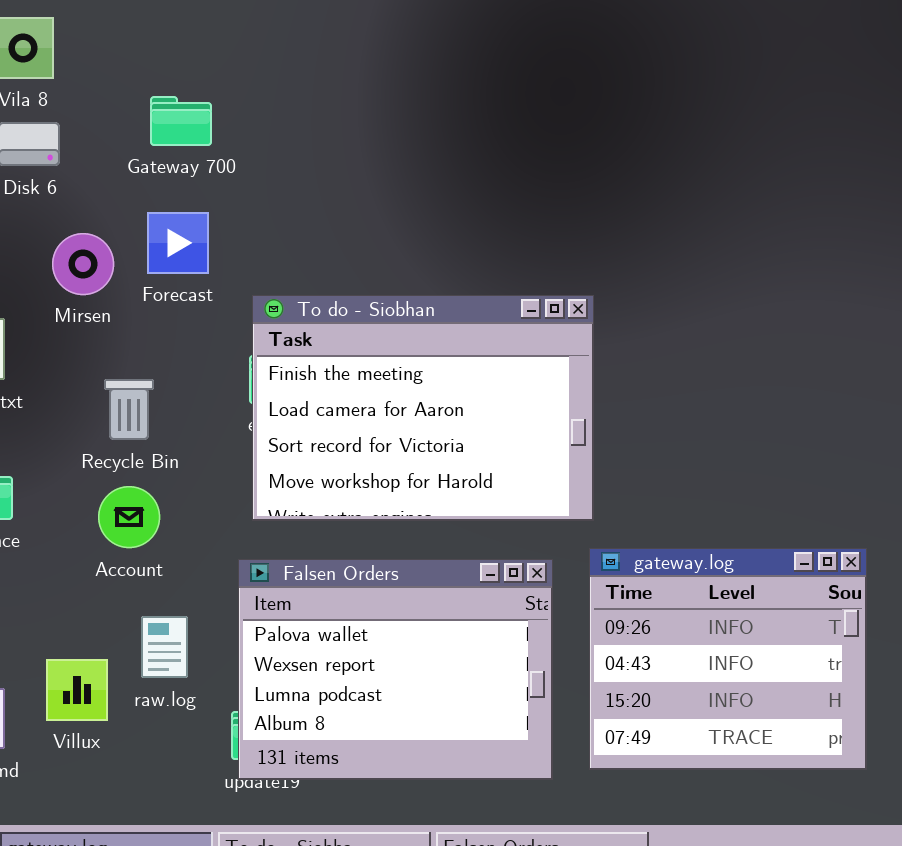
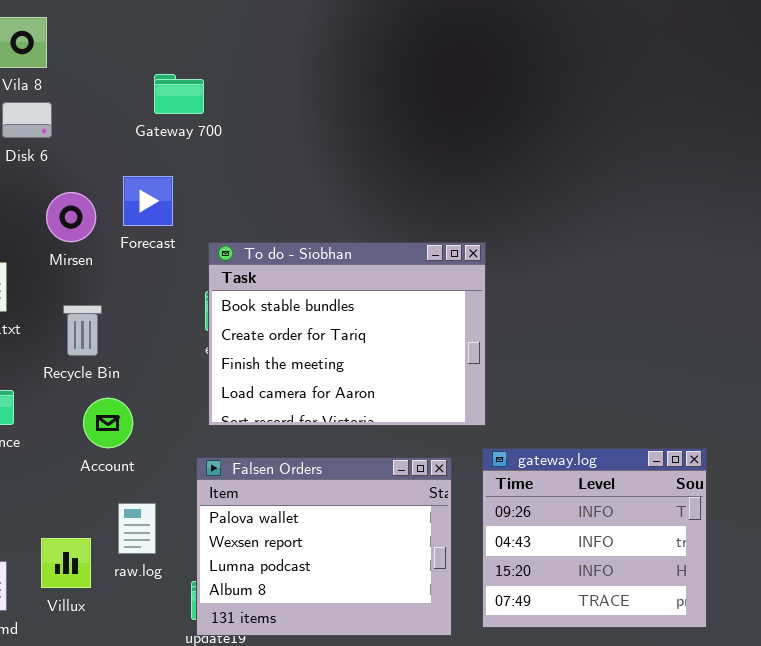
Gateway 700: [150,96,212,146] -> [154,74,204,114], moved
To do - Siobhan: [252,295,594,521] -> [208,242,486,426], scrolled up 2 rows
Recycle Bin: [104,379,154,440] -> [63,305,102,356], moved

